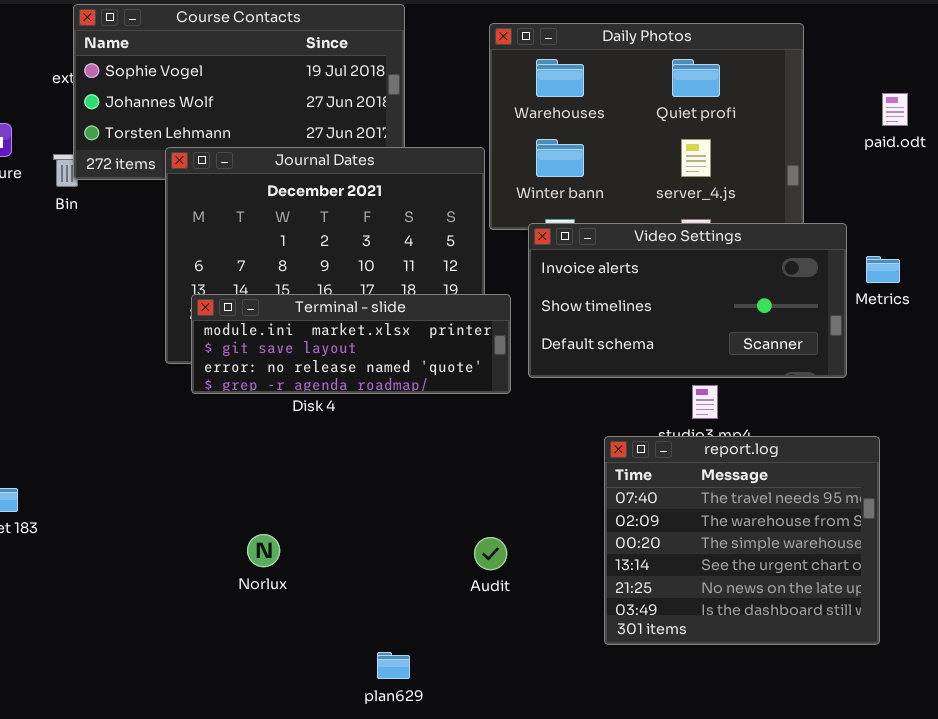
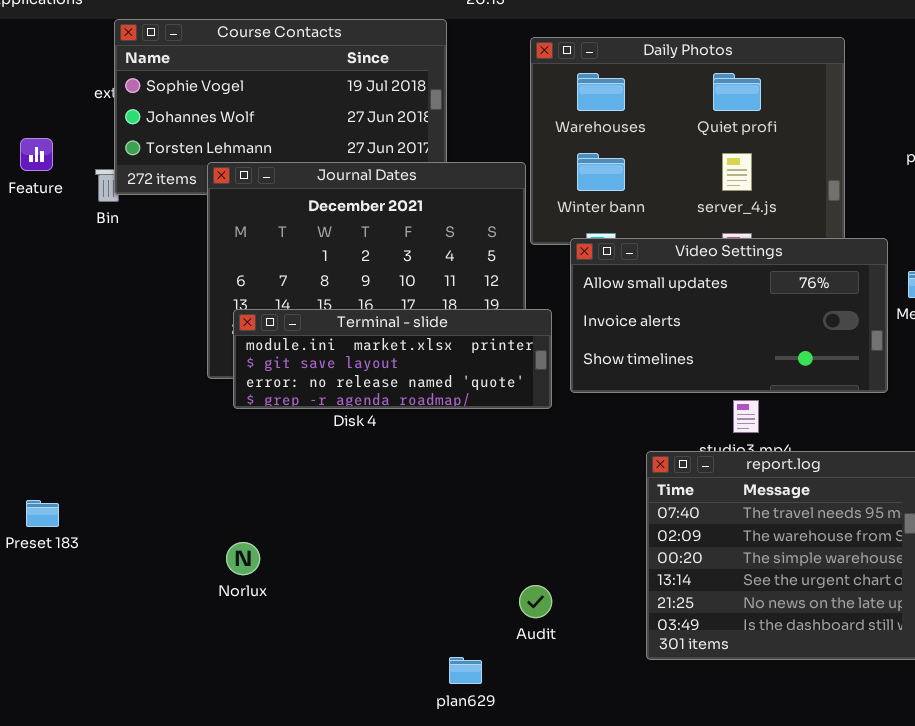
Video Settings: [528,223,847,378] -> [570,238,888,393], scrolled up 1 row
Norlux: [247,534,280,567] -> [226,542,260,575], moved
Audit: [474,537,507,570] -> [519,585,552,618], moved
plan629: [377,652,410,679] -> [449,657,482,684], moved

